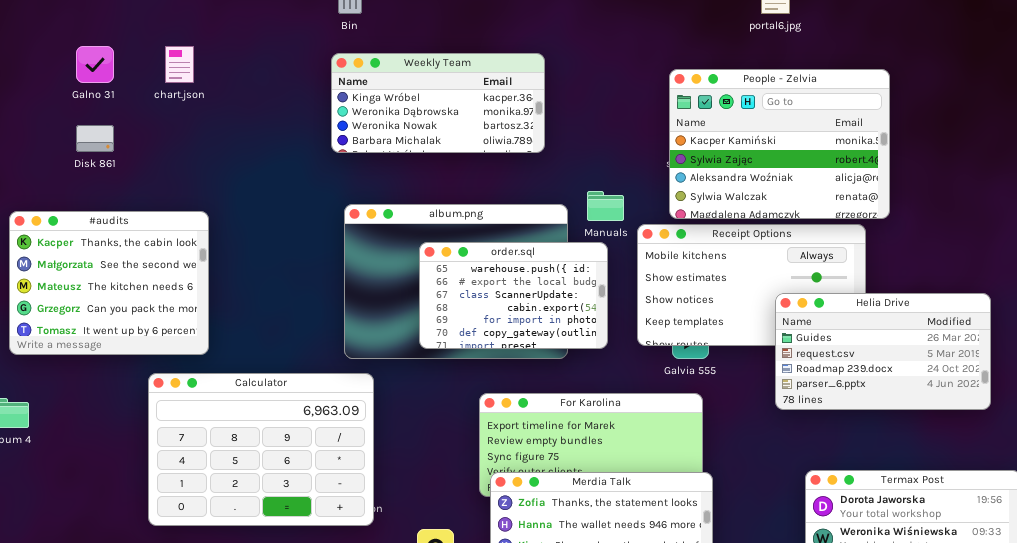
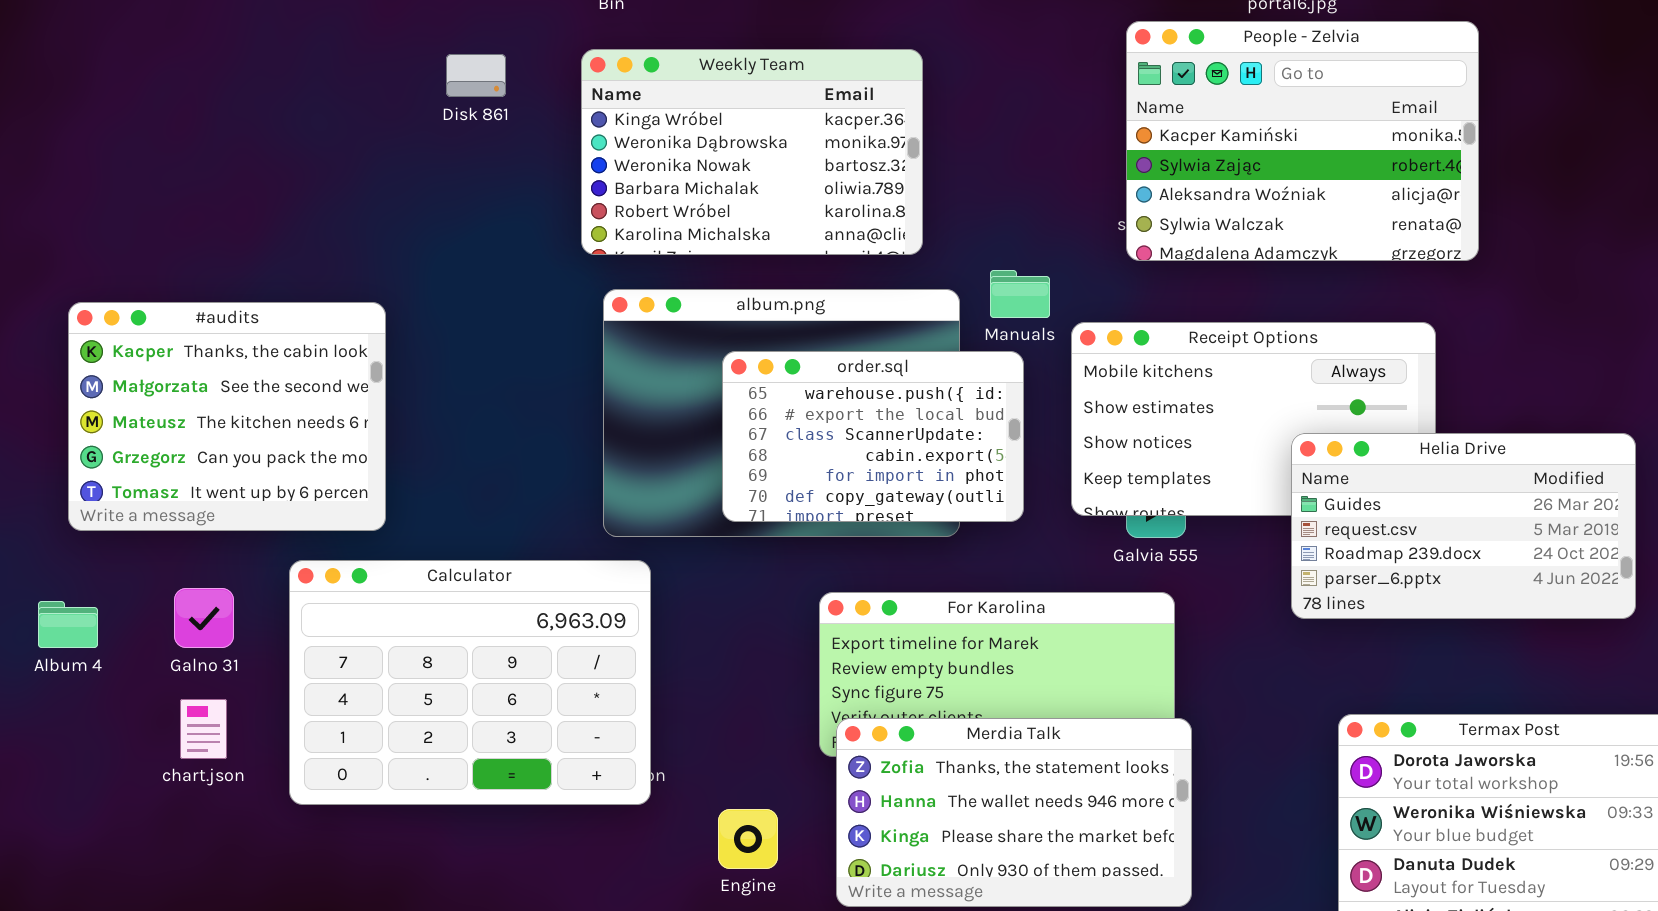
Galno 31: [76,46,114,83] -> [174,588,234,648], moved
chart.json: [165,46,194,83] -> [180,699,227,759], moved
Weekly Team: [331,53,545,153] -> [581,49,923,255], resized
People - Zelvia: [669,69,890,219] -> [1126,21,1479,261], moved
Disk 861: [76,125,114,152] -> [446,54,506,97], moved

